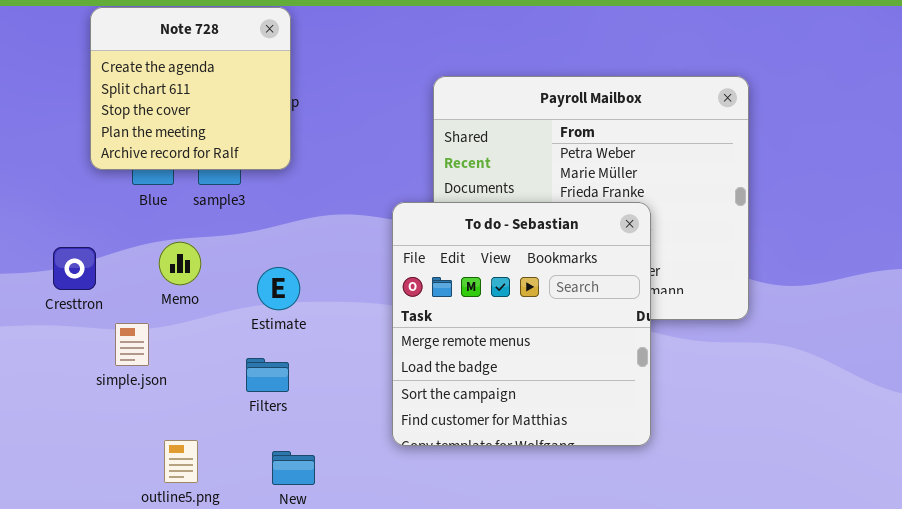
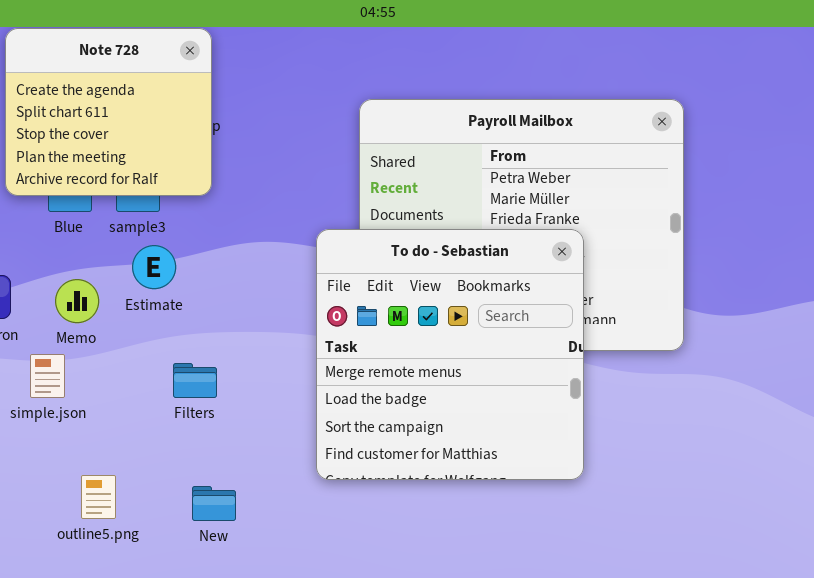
Memo: [159,242,201,285] -> [55,279,99,323], moved
Estimate: [257,267,300,310] -> [132,245,176,289], moved
Filters: [246,358,289,392] -> [173,363,217,398], moved

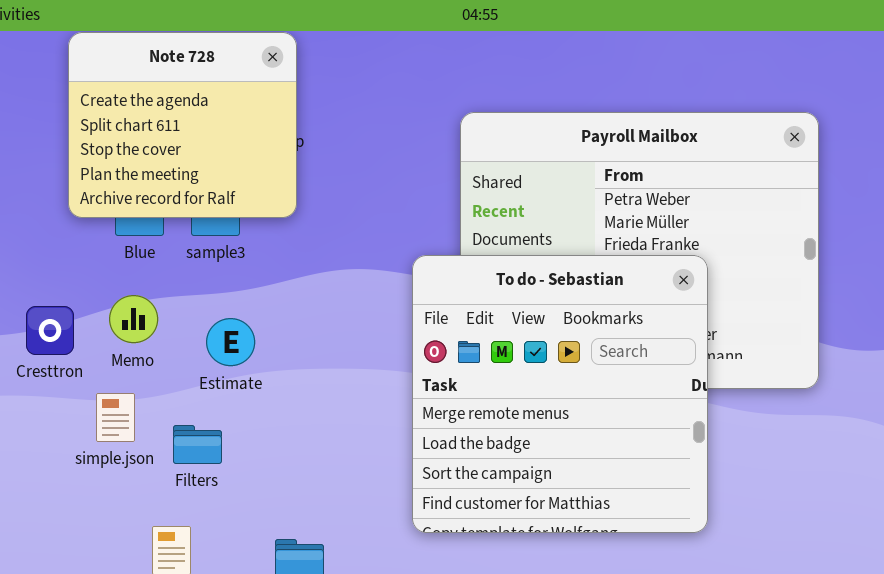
Estimate: [132,245,176,289] -> [206,318,255,366], moved
Memo: [55,279,99,323] -> [109,295,158,343], moved
Filters: [173,363,217,398] -> [173,425,222,464], moved

